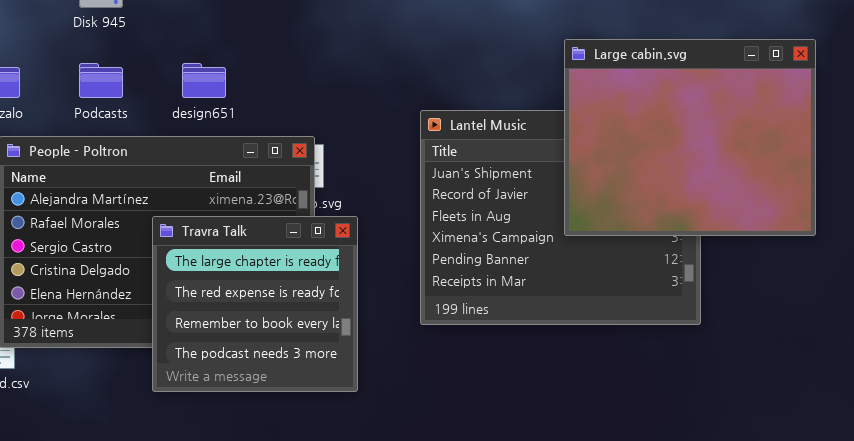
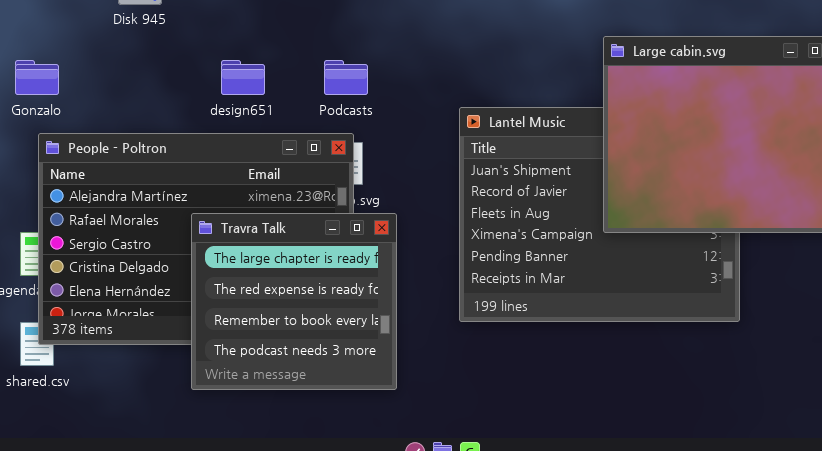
Podcasts: [79,63,123,98] -> [324,60,368,95], moved

